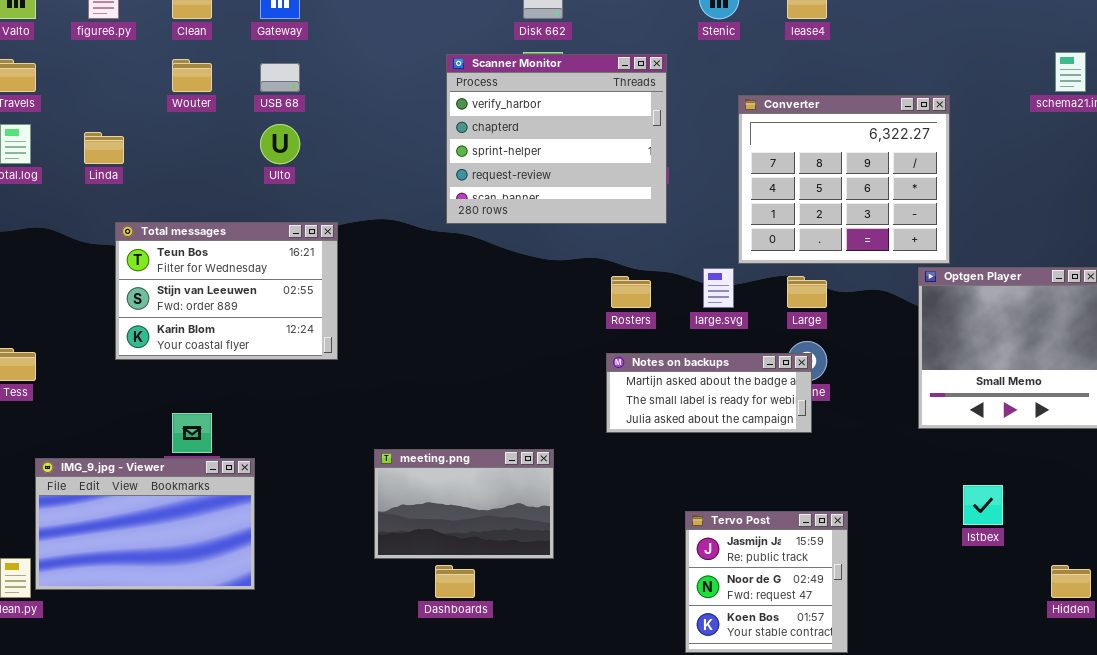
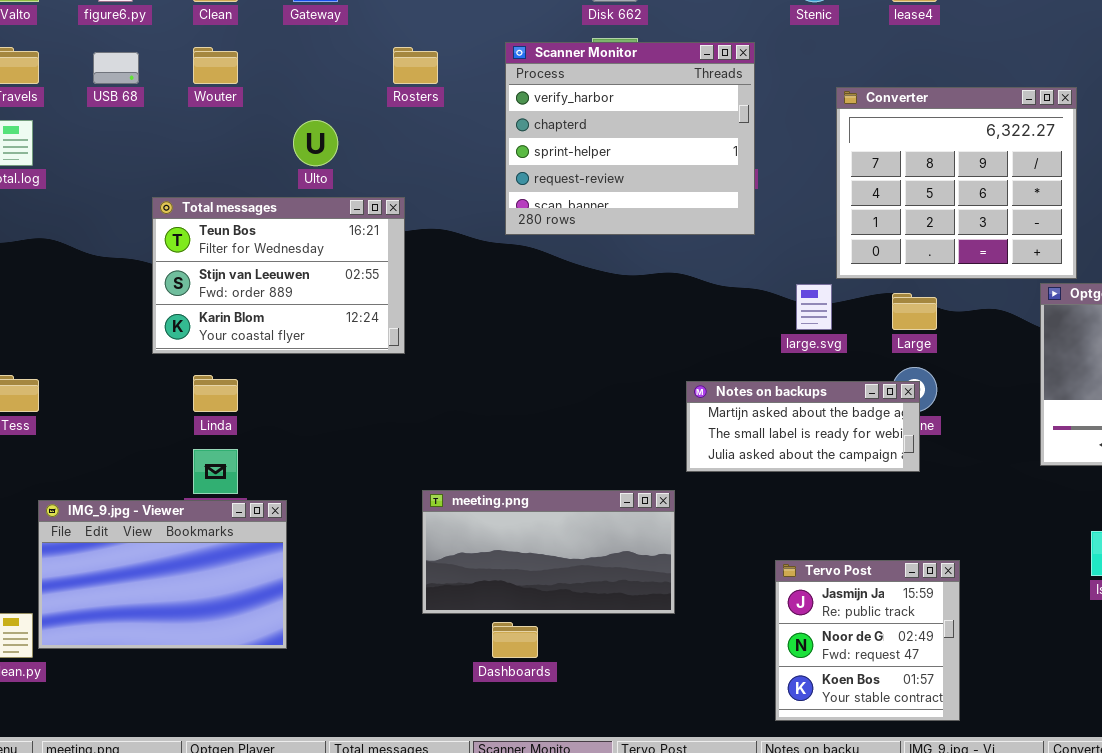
USB 68: [260,63,300,92] -> [93,52,139,84], moved
Linda: [84,132,124,164] -> [193,375,238,412], moved
Total messages: [115,222,338,360] -> [152,197,405,354], moved
Rosters: [611,276,651,308] -> [393,47,438,84], moved
meeting.png: [374,449,554,559] -> [422,490,675,614], resized

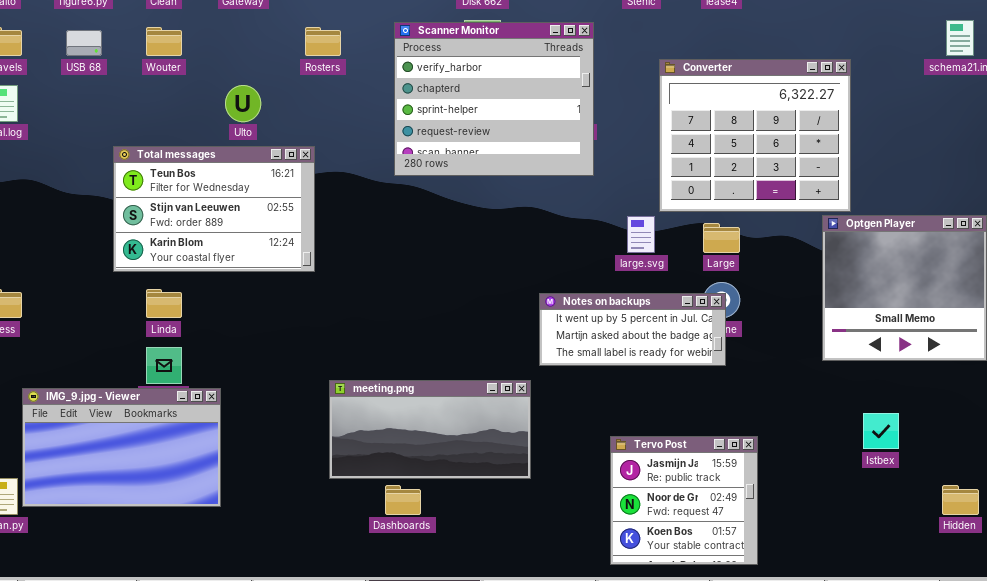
Notes on backups: [686,381,920,472] -> [539,293,726,366], scrolled up 1 row

